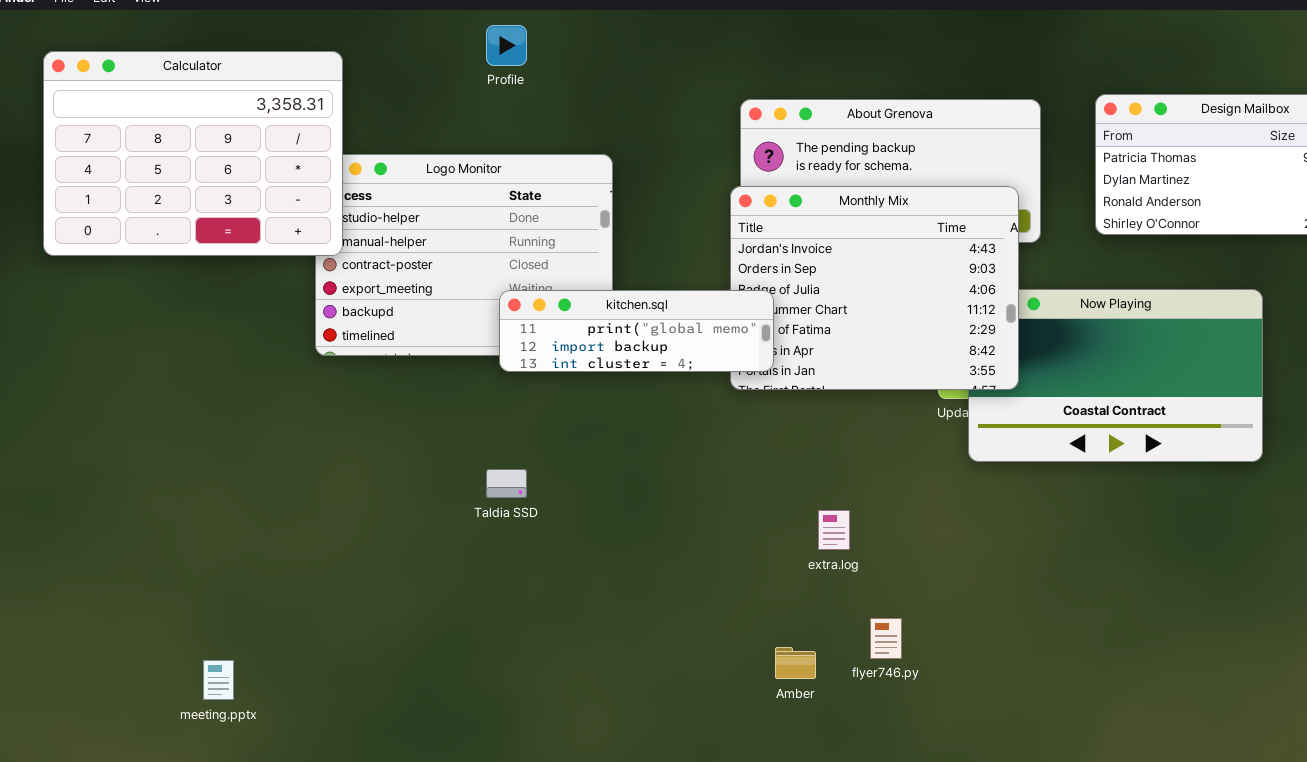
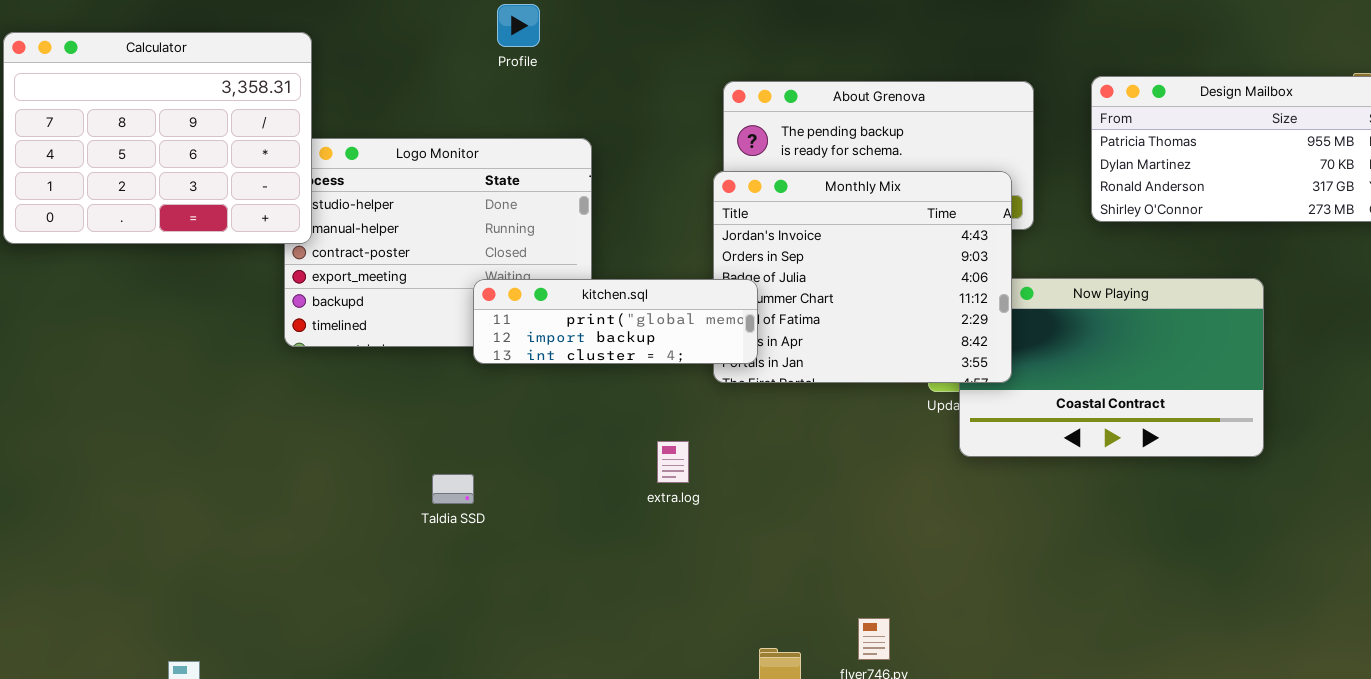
Profile: [486,25,527,66] -> [497,4,540,47], moved
Taldia SSD: [486,469,527,498] -> [432,474,474,504], moved
extra.log: [818,510,850,550] -> [657,441,689,483], moved

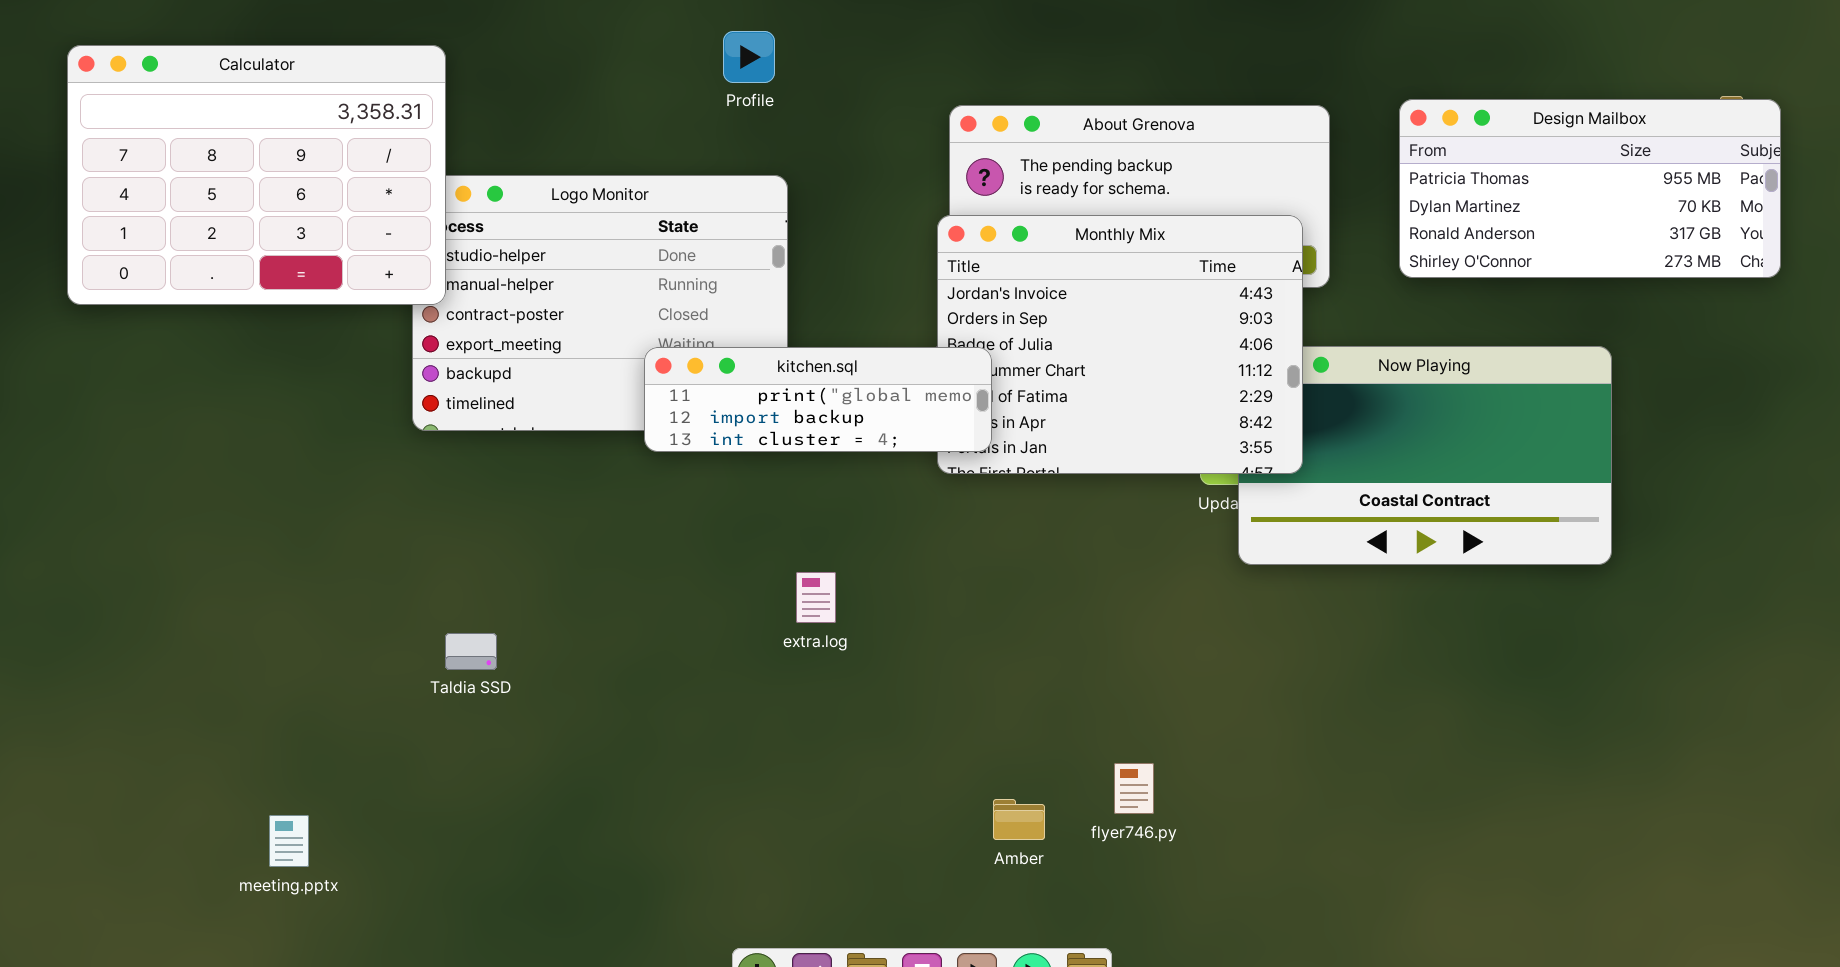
Profile: [497,4,540,47] -> [723,31,775,83], moved
extra.log: [657,441,689,483] -> [796,572,836,623], moved
Taldia SSD: [432,474,474,504] -> [445,633,497,670], moved

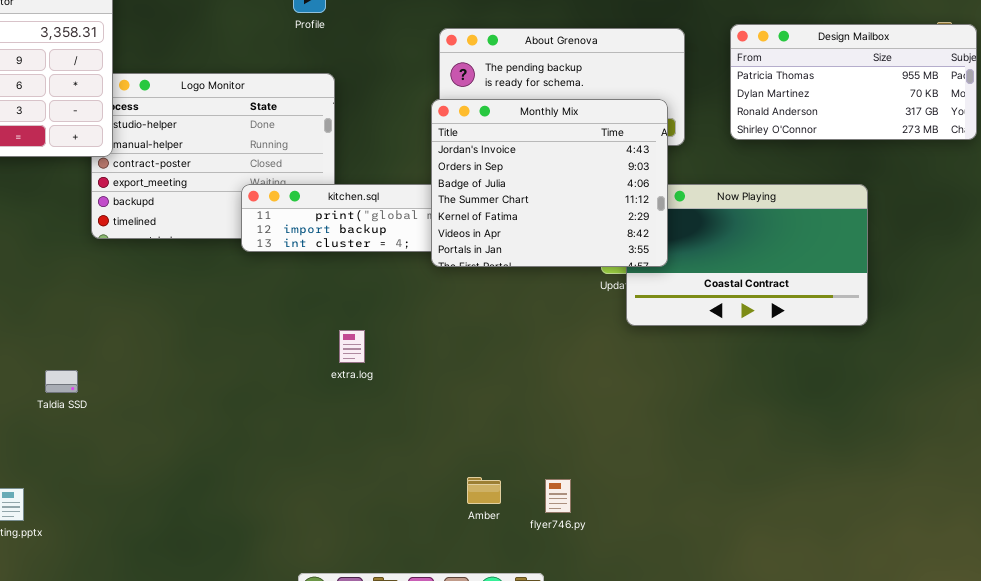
Monthly Mix: [937,215,1303,474] -> [431,99,668,267], raised
Taldia SSD: [445,633,497,670] -> [45,370,78,393], moved
flyer746.py: [1114,763,1154,814] -> [545,479,571,513], moved

